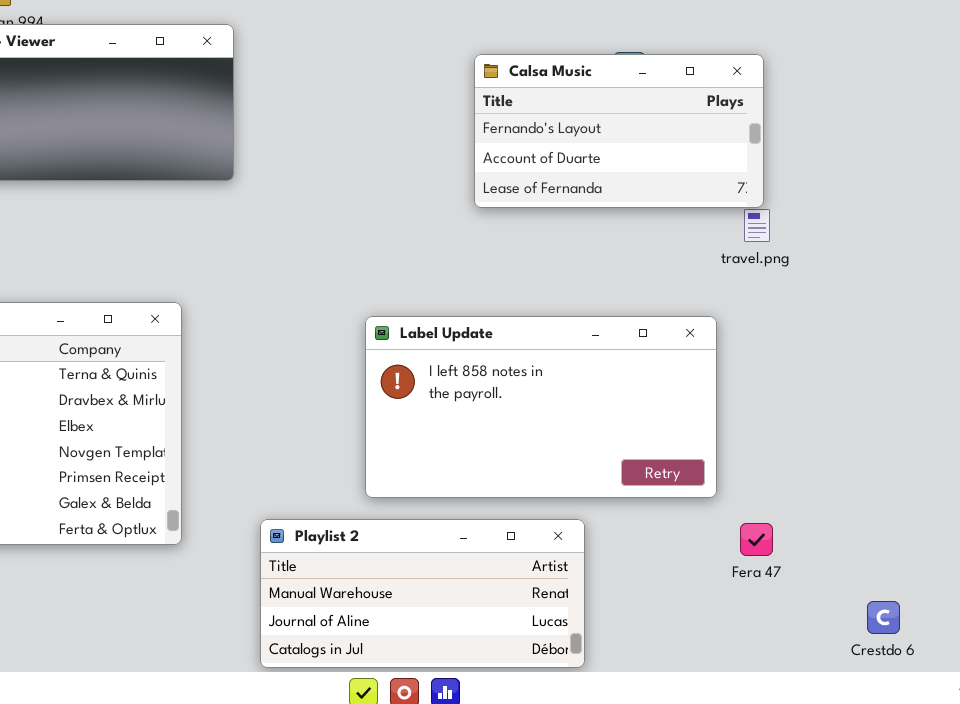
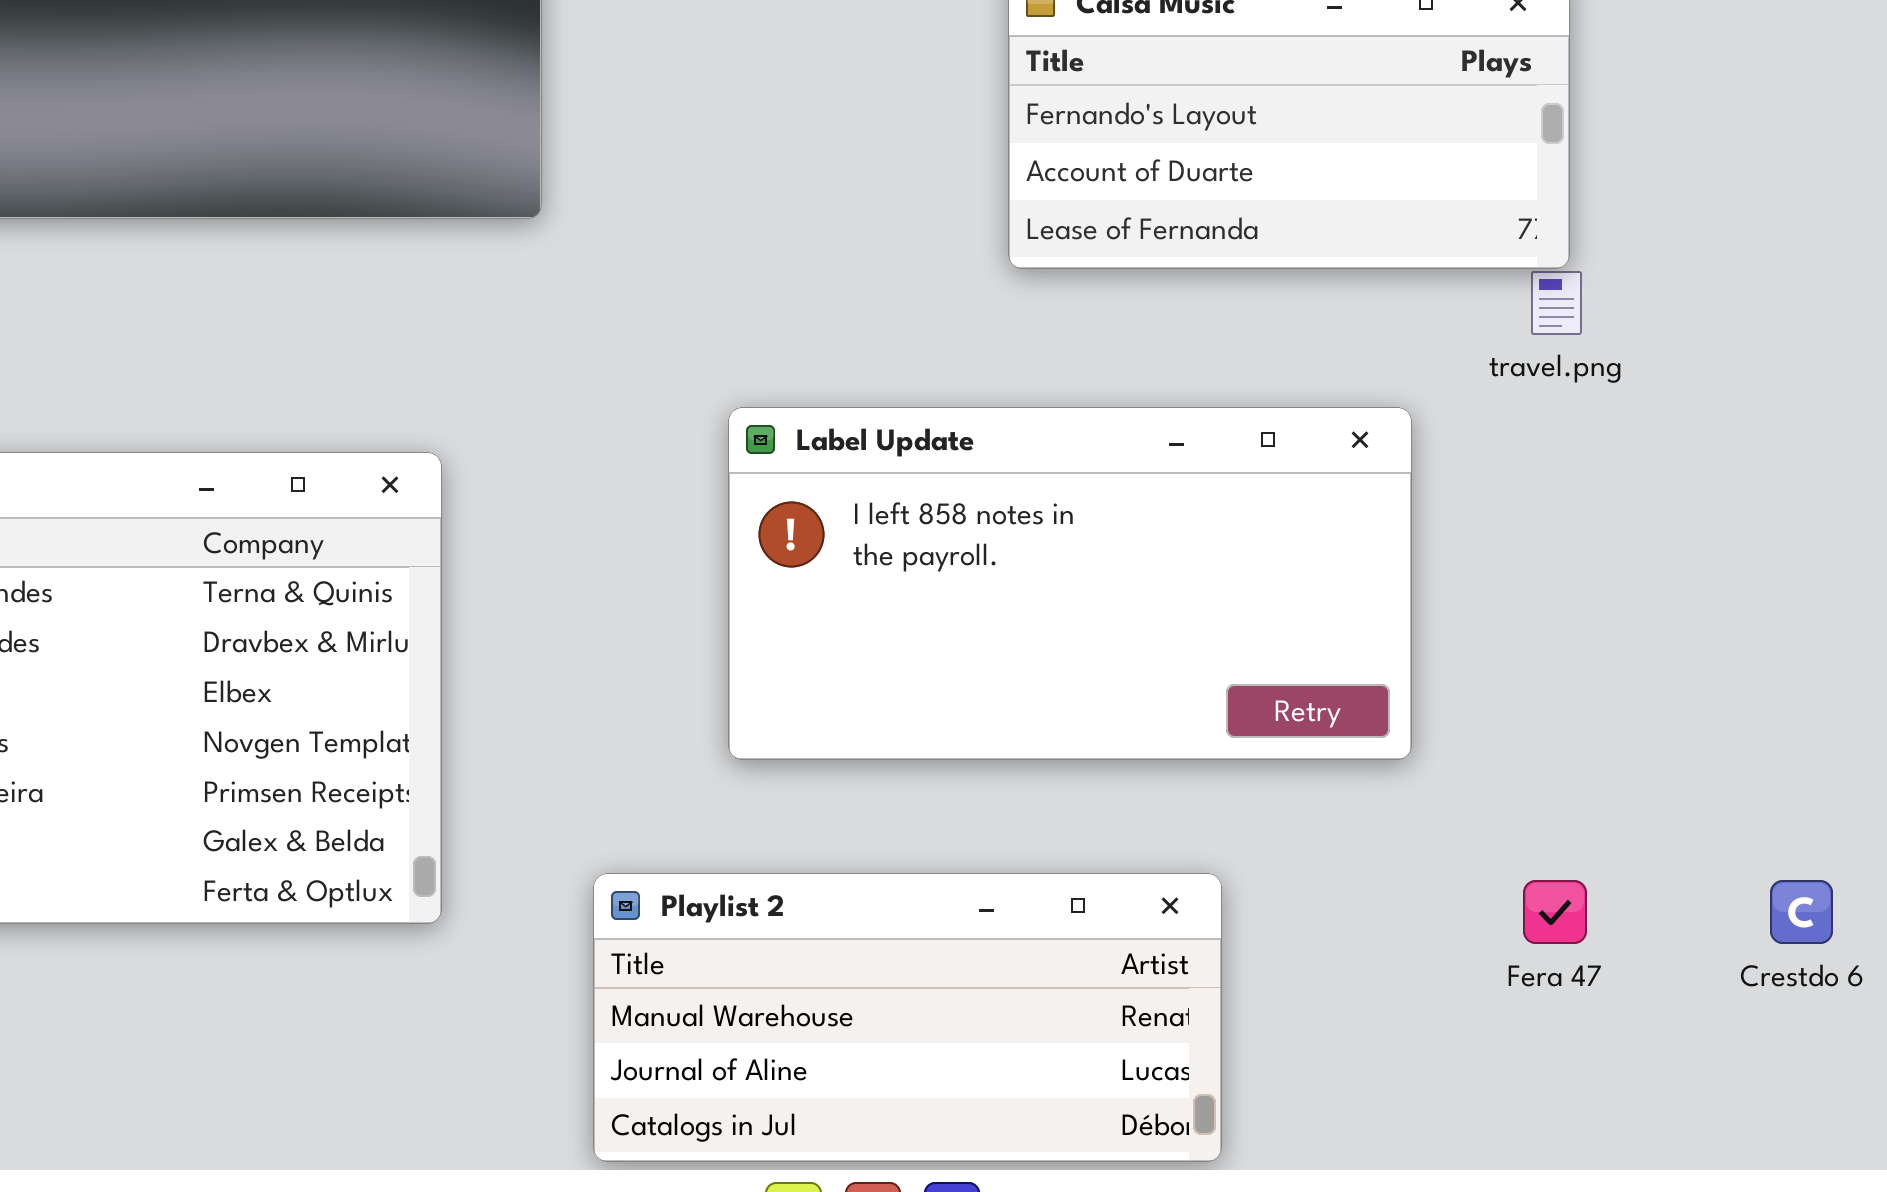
Label Update: [365,316,717,498] -> [728,407,1412,760], moved
Crestdo 6: [867,601,900,634] -> [1770,880,1833,944], moved

